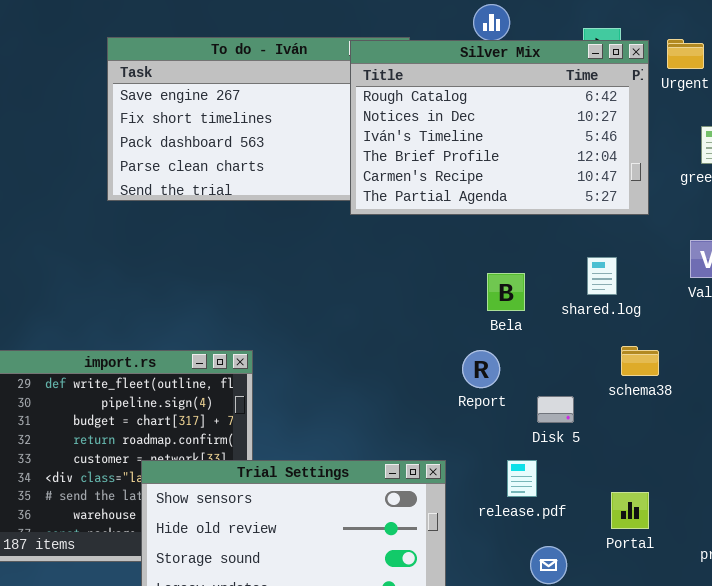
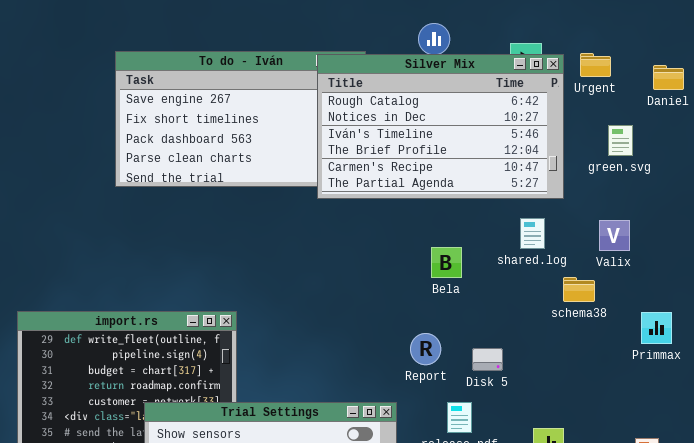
shared.log: [587,257,617,295] -> [520,218,545,249], moved
schema38: [621,346,659,376] -> [563,277,595,302], moved
Report: [462,350,500,388] -> [410,333,441,365], moved

